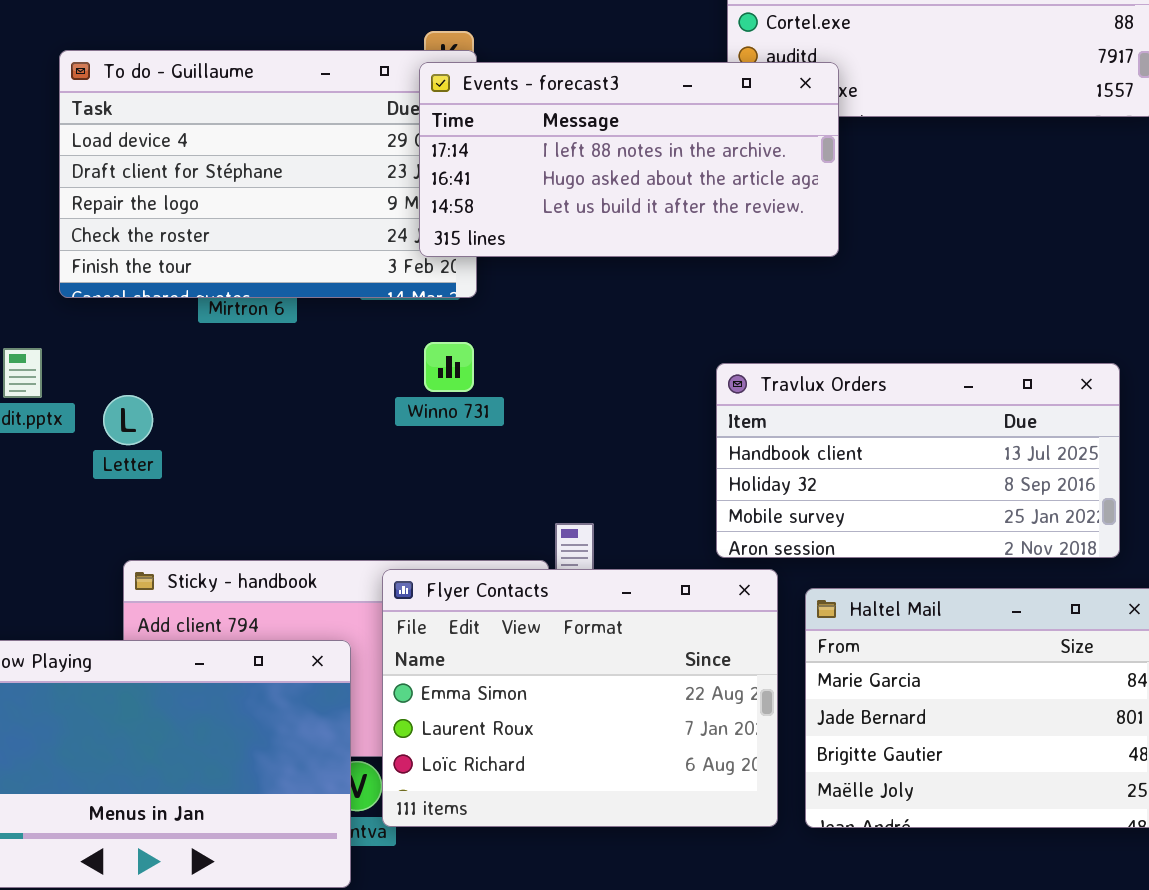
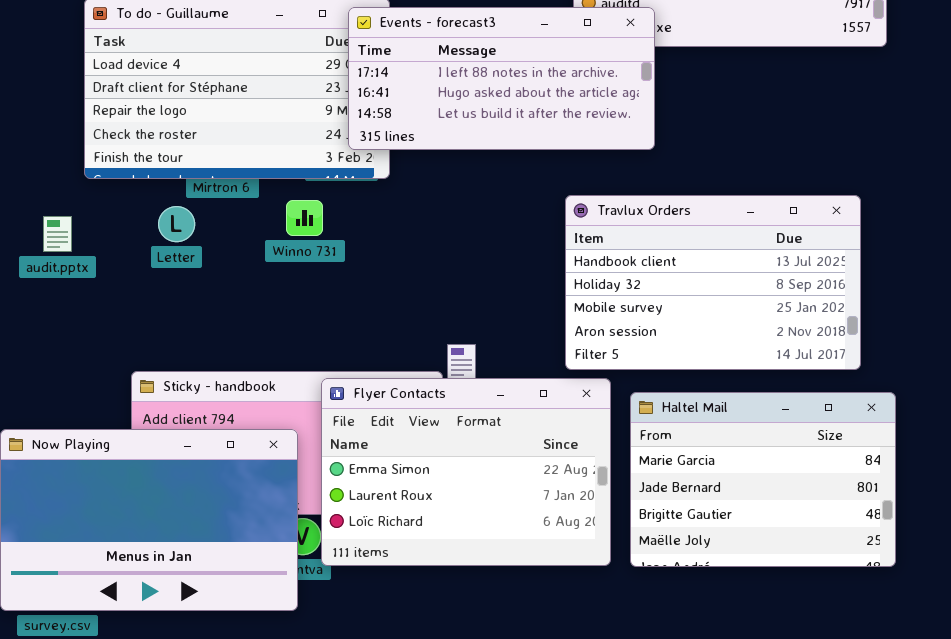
Winno 731: [424,342,474,392] -> [286,200,323,236], moved
Travlux Orders: [716,363,1120,558] -> [565,195,861,370], resized
Letter: [103,395,153,445] -> [158,206,195,242], moved

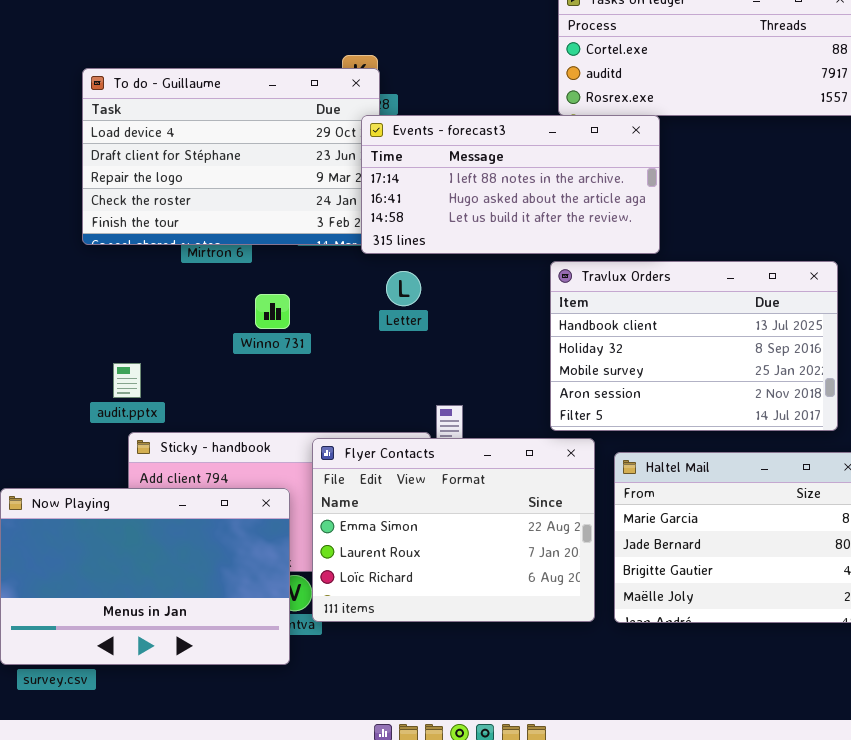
Events - forecast3: [348,7,655,150] -> [361,115,660,254], moved
Winno 731: [286,200,323,236] -> [255,294,290,329], moved
Letter: [158,206,195,242] -> [386,271,421,306], moved
audit.pptx: [43,216,72,252] -> [113,363,141,398], moved

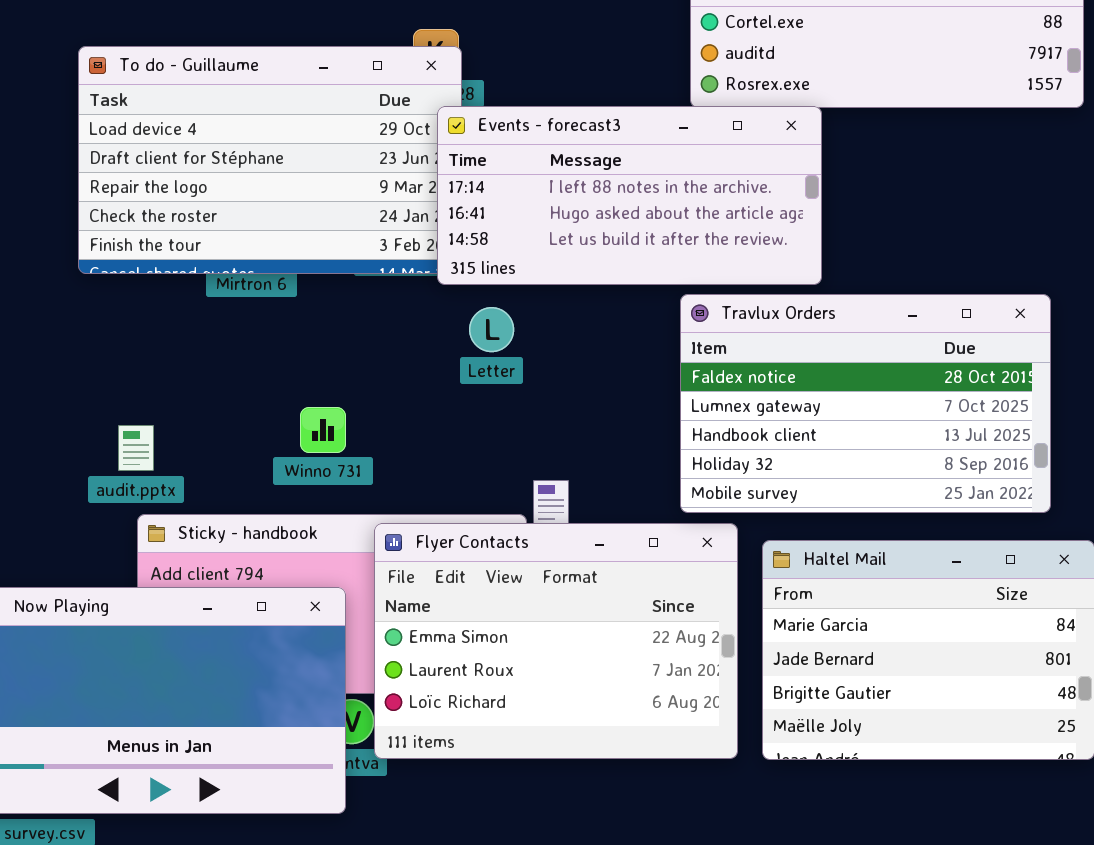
Travlux Orders: [550,261,838,431] -> [680,294,1051,513], scrolled up 2 rows
Winno 731: [255,294,290,329] -> [300,407,346,453], moved

